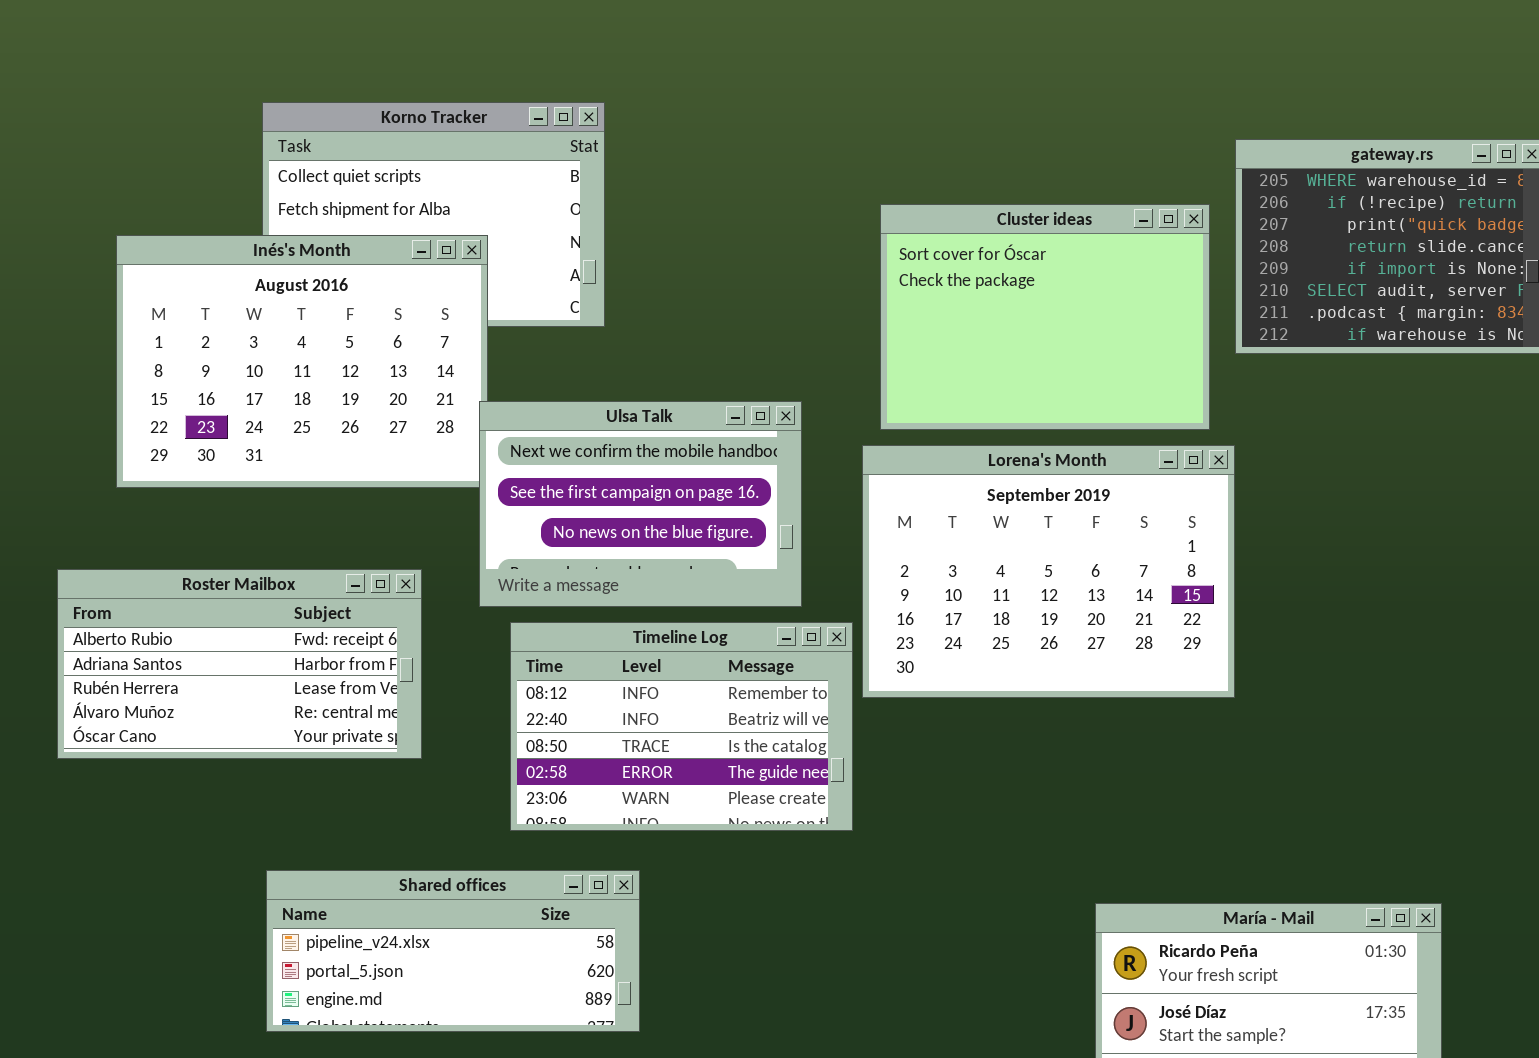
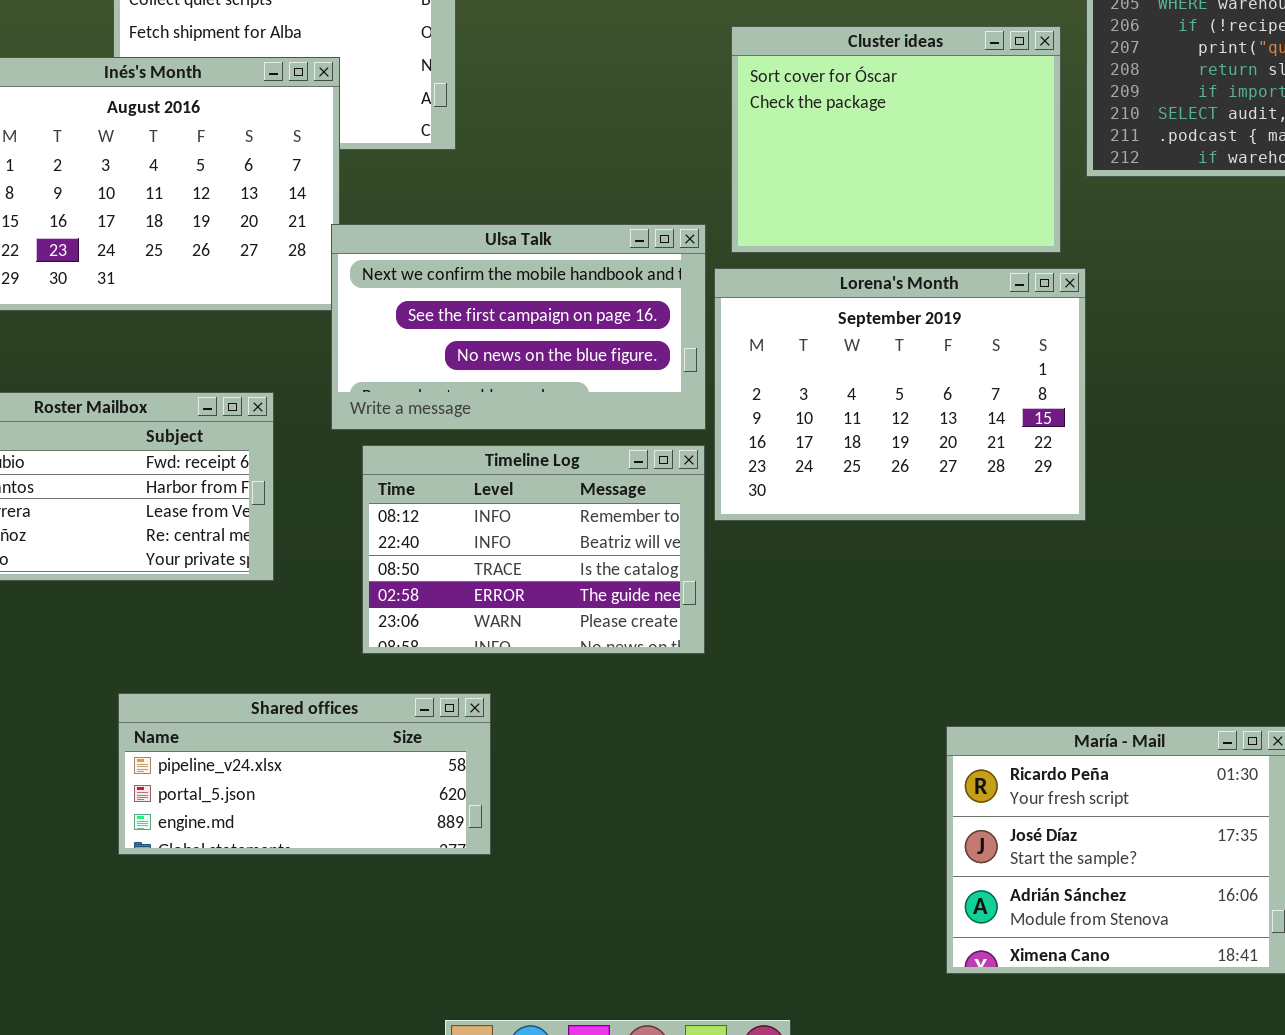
Ulsa Talk: [479,401,802,607] -> [331,224,706,430], resized

